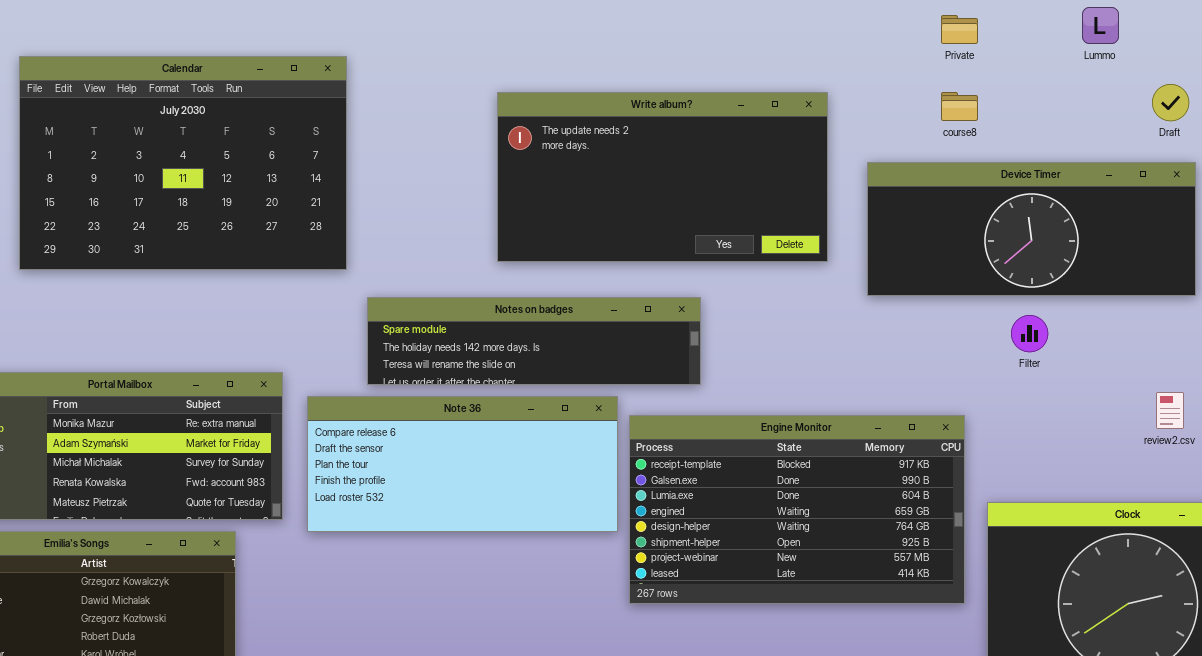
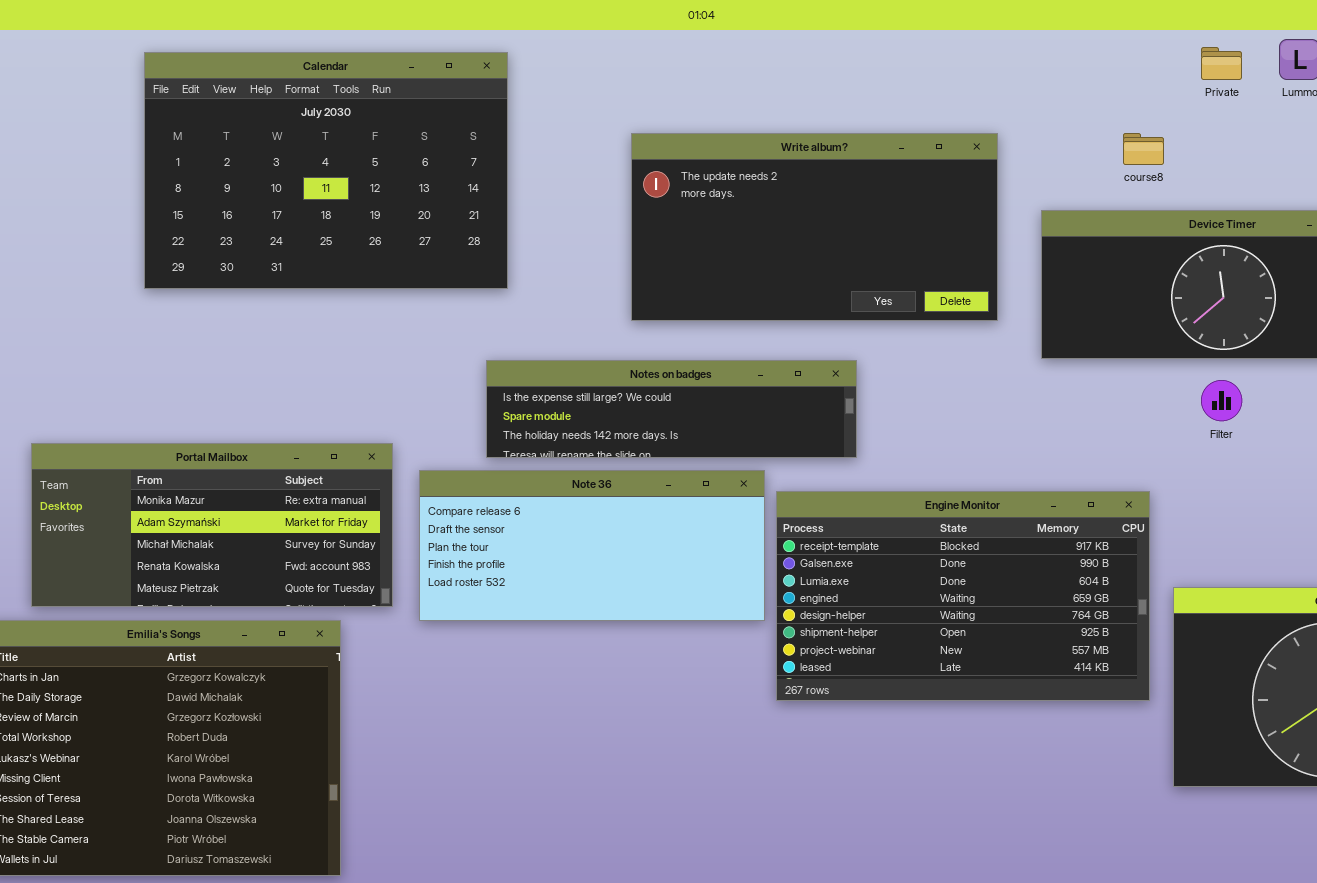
Private: [941,15,978,44] -> [1201,47,1242,80], moved
Calendar: [19,56,347,270] -> [144,52,508,289], moved
Notes on badges: [367,297,701,385] -> [486,360,857,458], scrolled up 1 row

